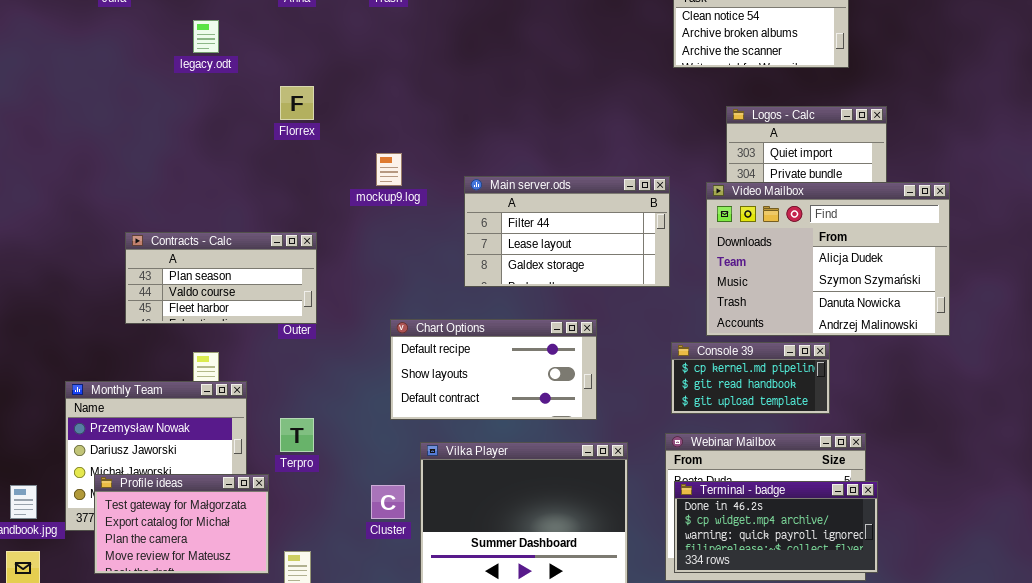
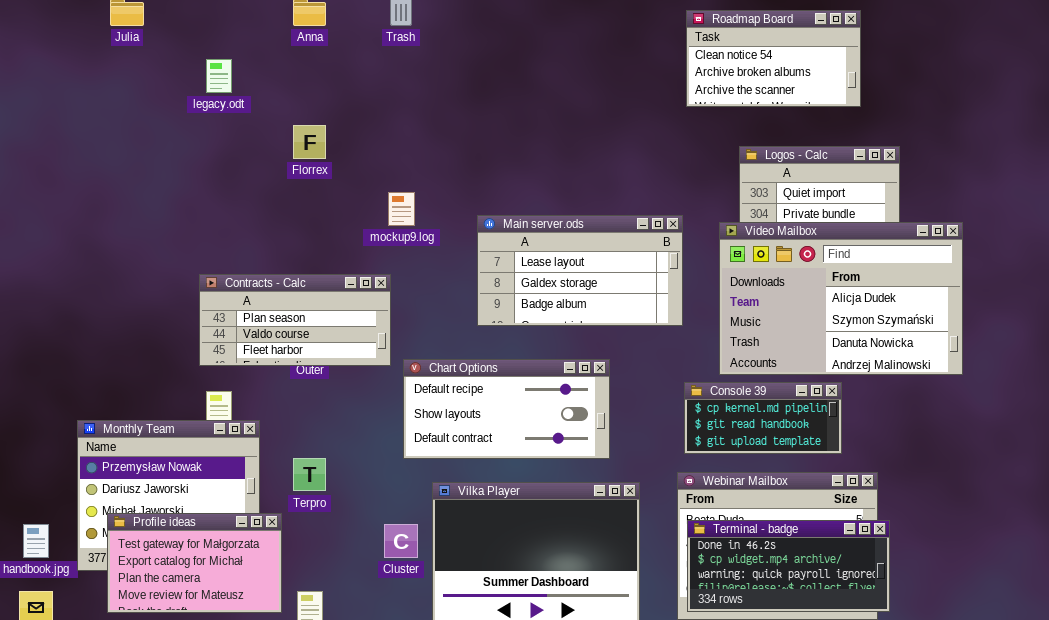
Main server.ods: [464,176,670,287] -> [477,215,683,326], scrolled down 1 row
Contracts - Calc: [125,232,317,324] -> [199,274,391,366], moved

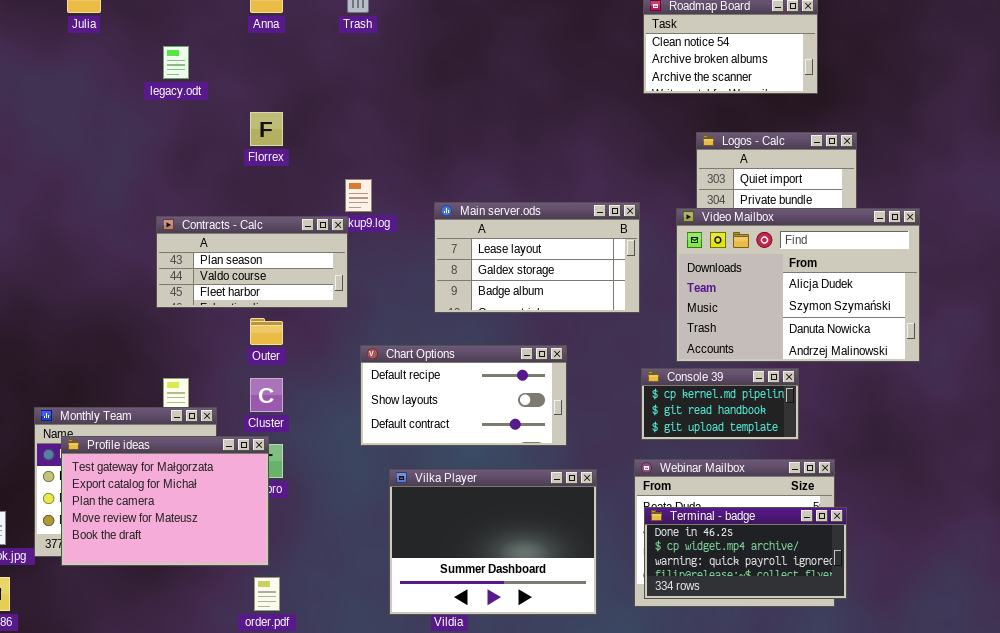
Contracts - Calc: [199,274,391,366] -> [156,216,348,308], moved
Profile ideas: [107,513,282,613] -> [61,436,269,566], moved, resized
Cluster: [384,524,418,558] -> [250,378,283,412], moved

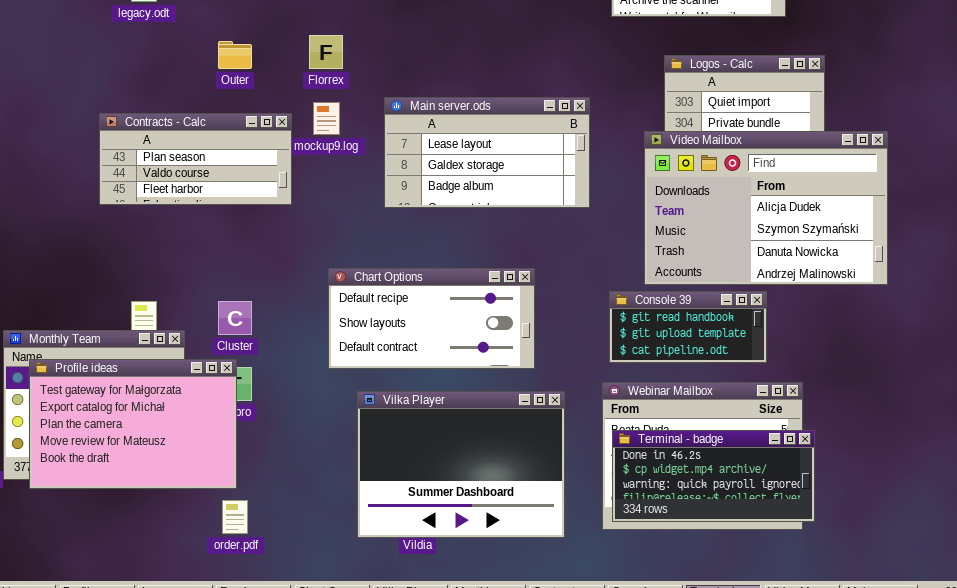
Florrex: [250,112,283,146] -> [309,35,343,69], moved
Main server.ods: [434,202,640,313] -> [384,97,590,208], moved
Contracts - Calc: [156,216,348,308] -> [99,113,292,205], moved
Outer: [250,318,283,345] -> [218,41,252,69], moved
Console 39: [641,368,799,440] -> [609,291,767,363], scrolled down 1 row

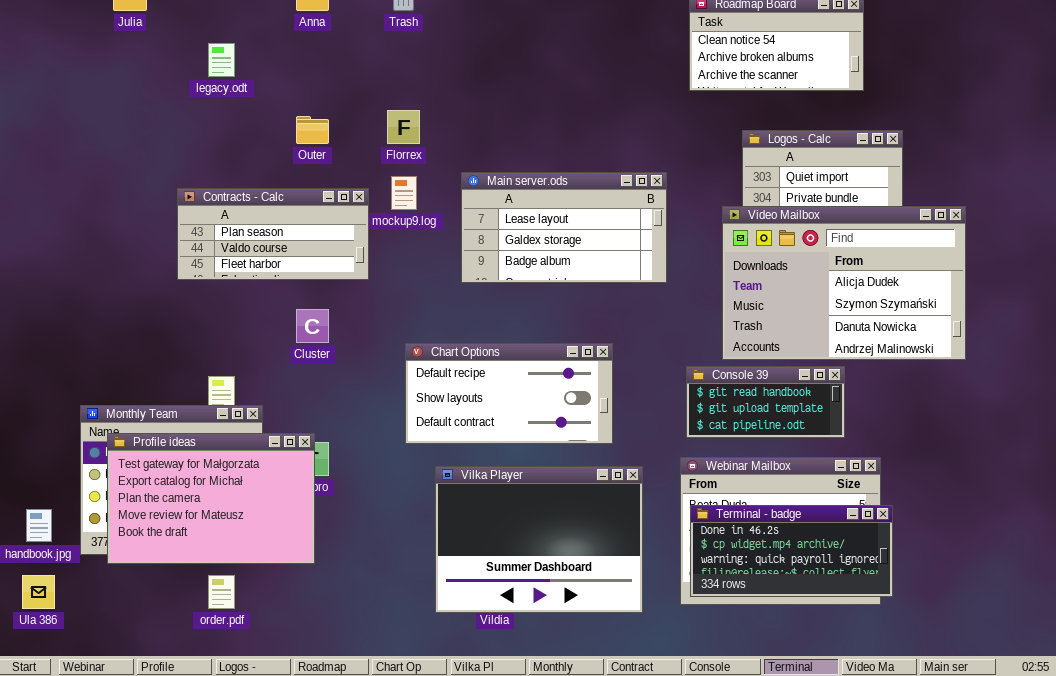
Cluster: [218,301,252,335] -> [296,309,329,343], moved
order.pdf: [222,500,248,534] -> [208,575,235,609], moved

